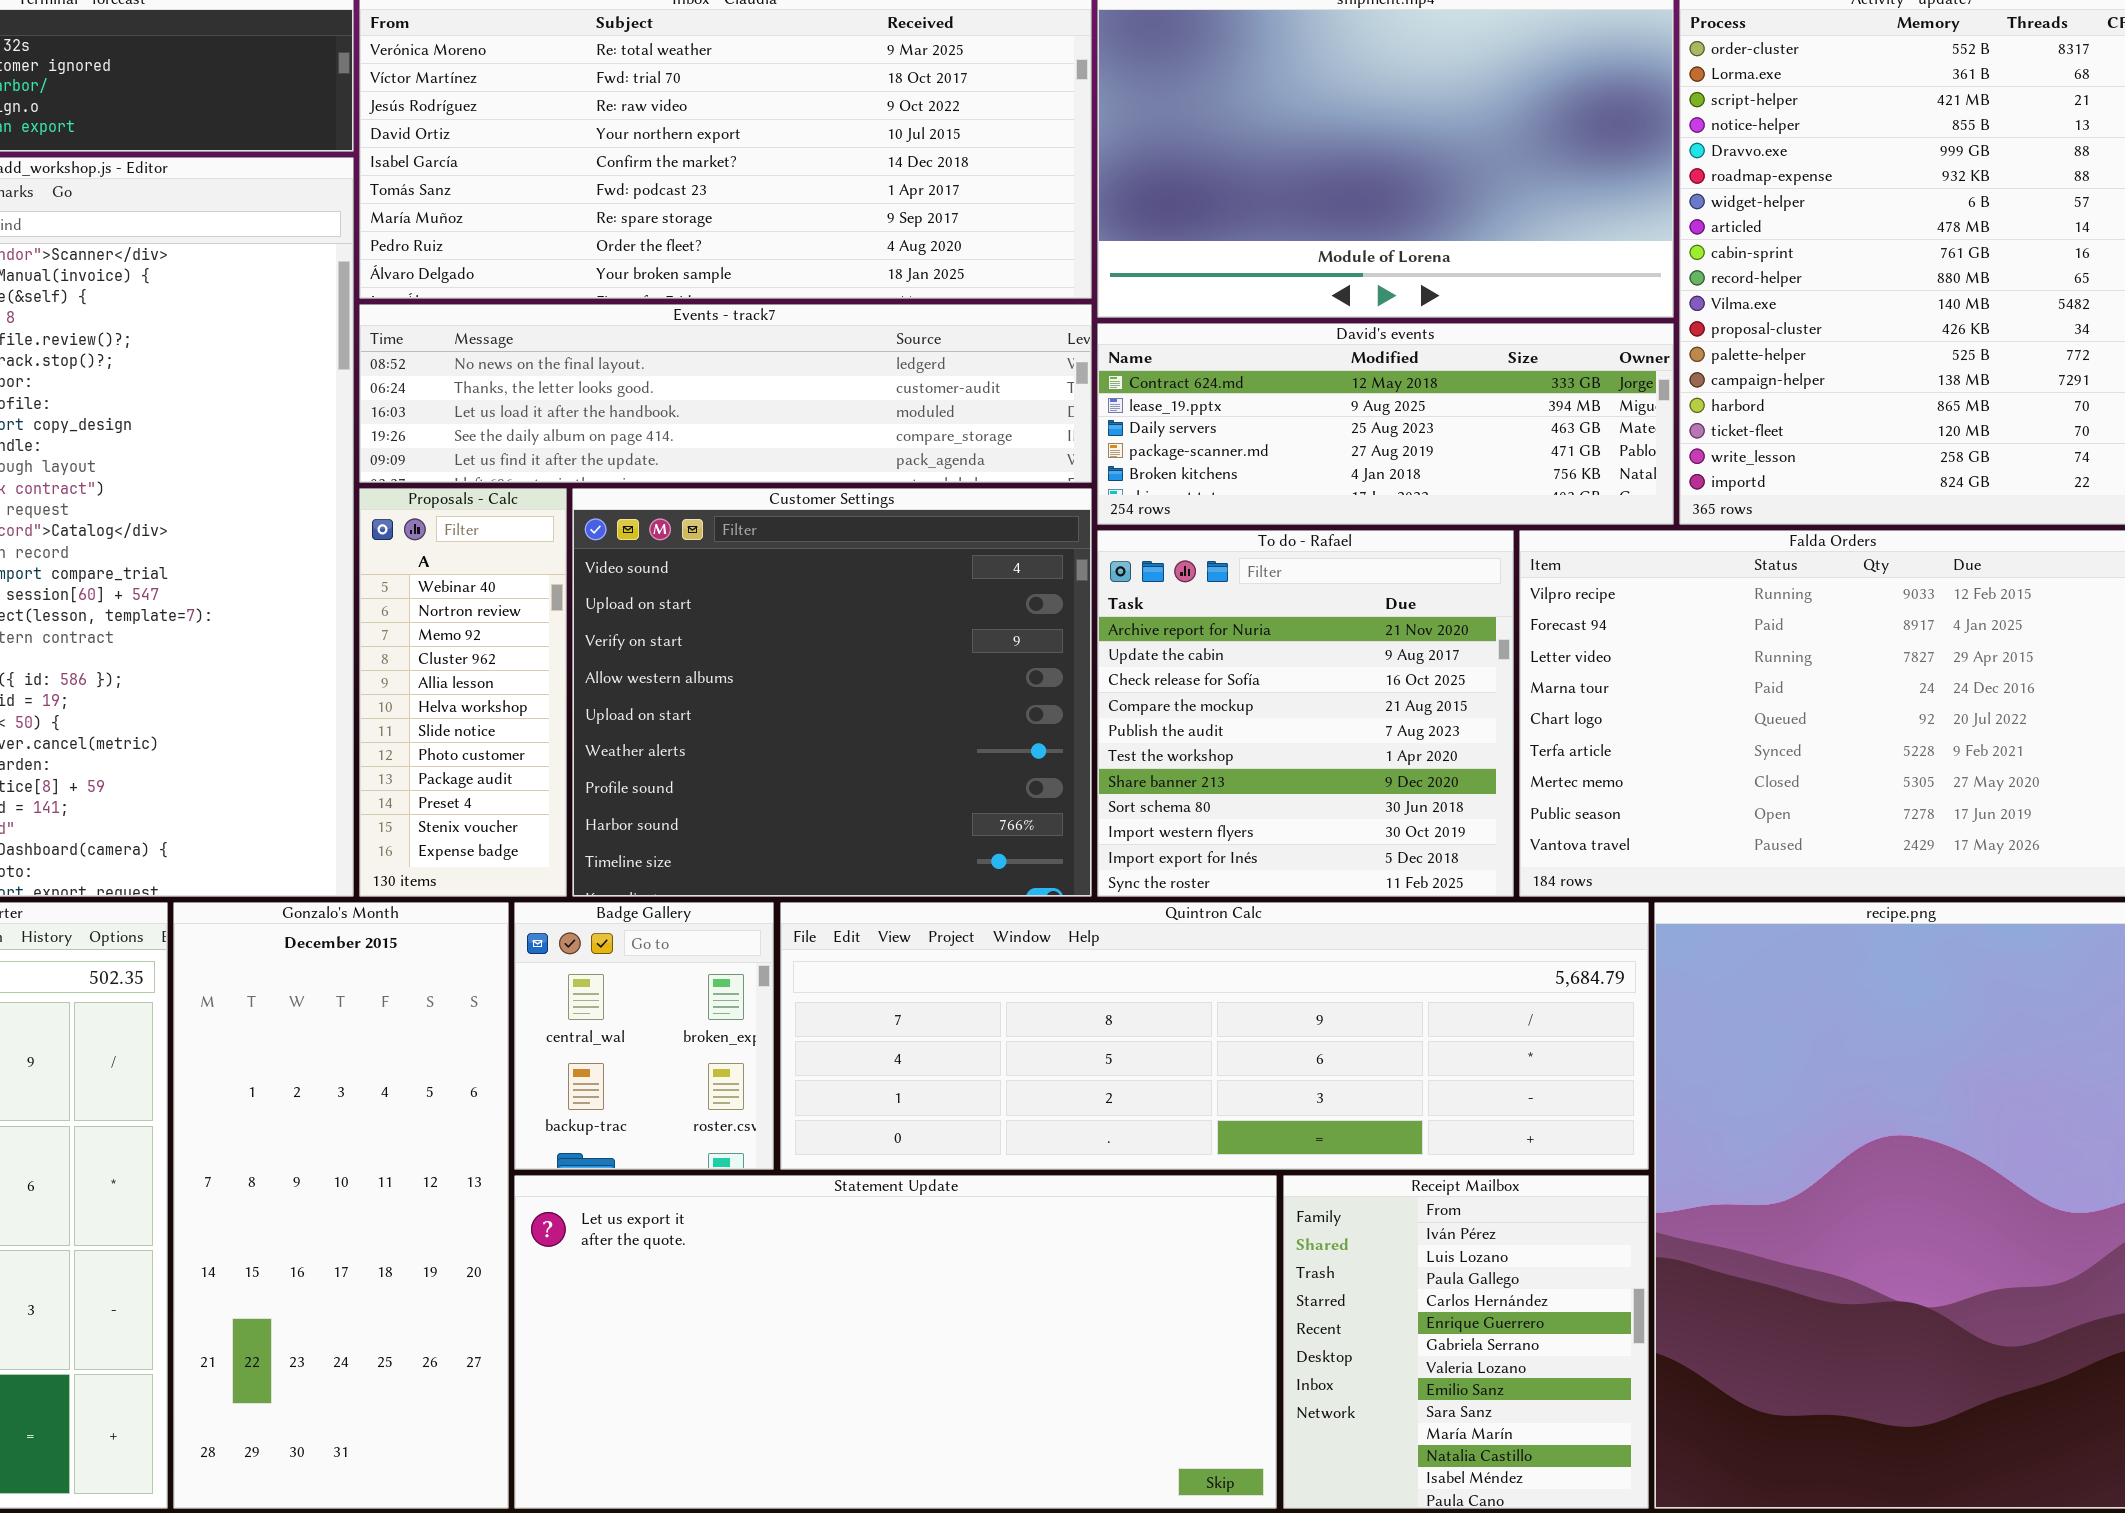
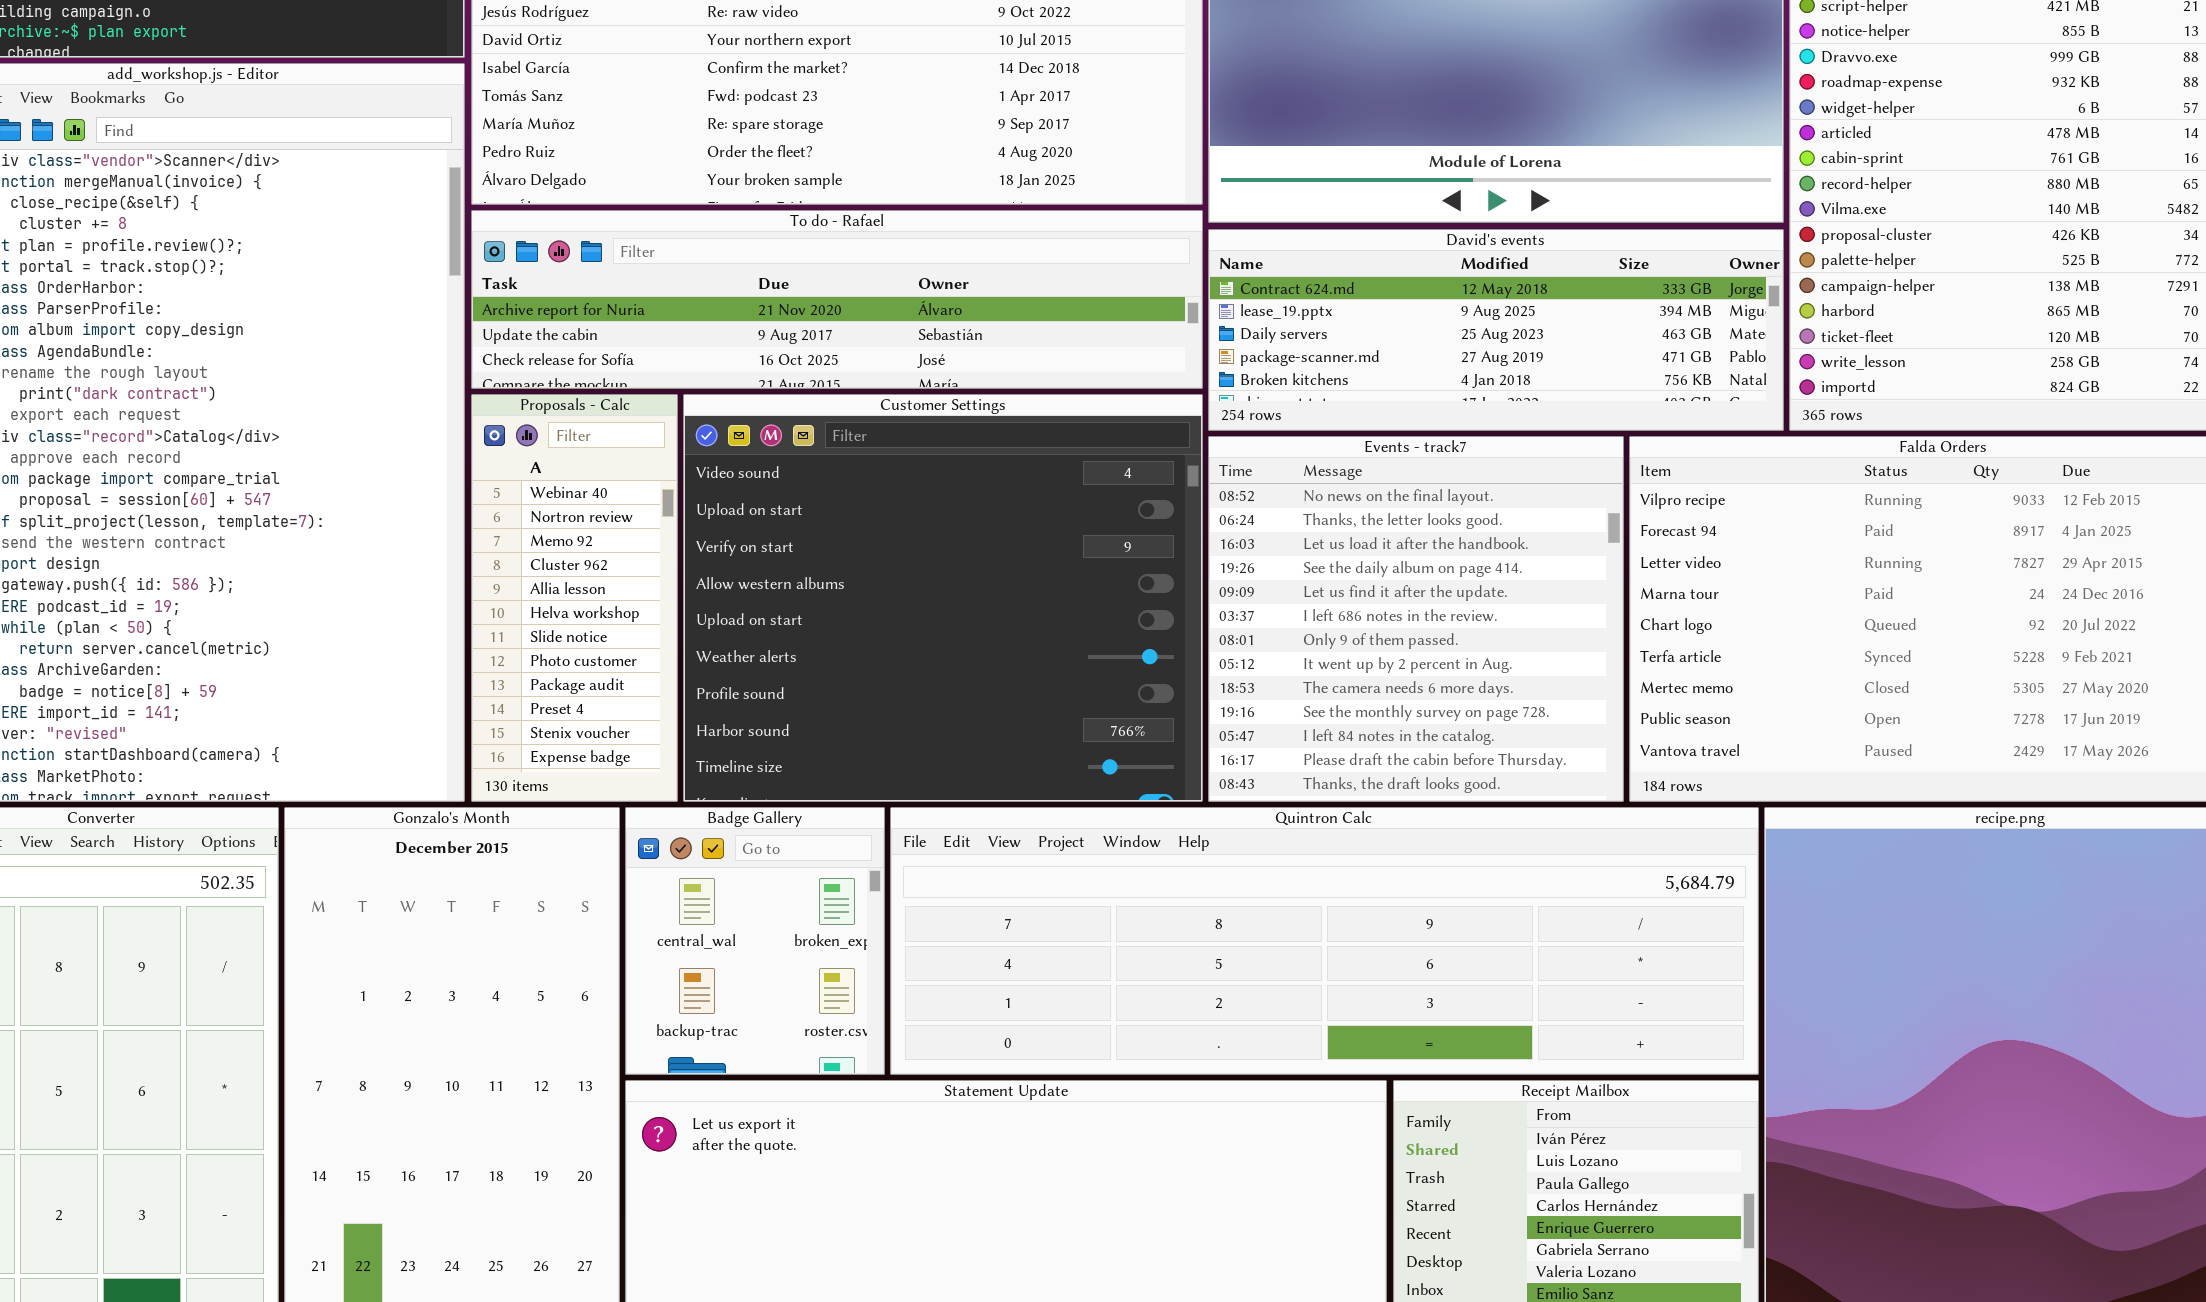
Events - track7: [359,304,1092,483] -> [1208,436,1624,802], moved, resized
To do - Rafael: [1097,530,1514,897] -> [471,210,1203,389], moved, resized

